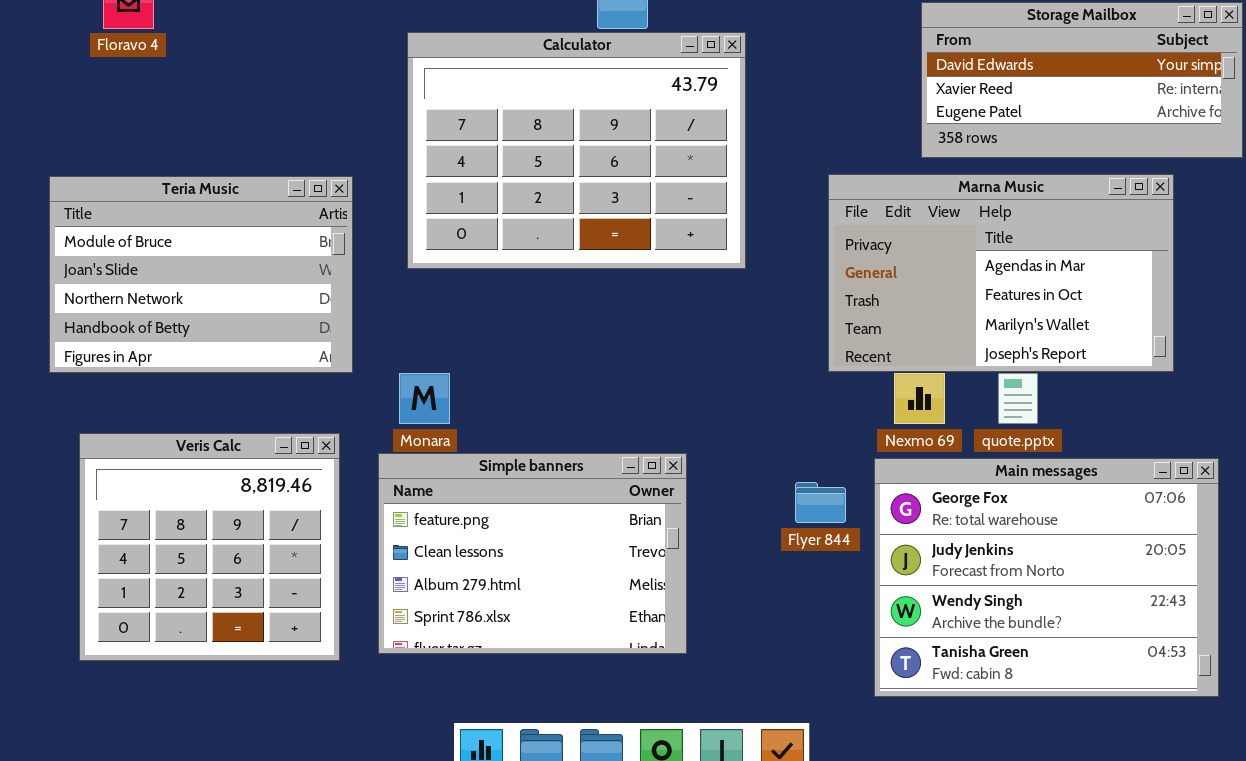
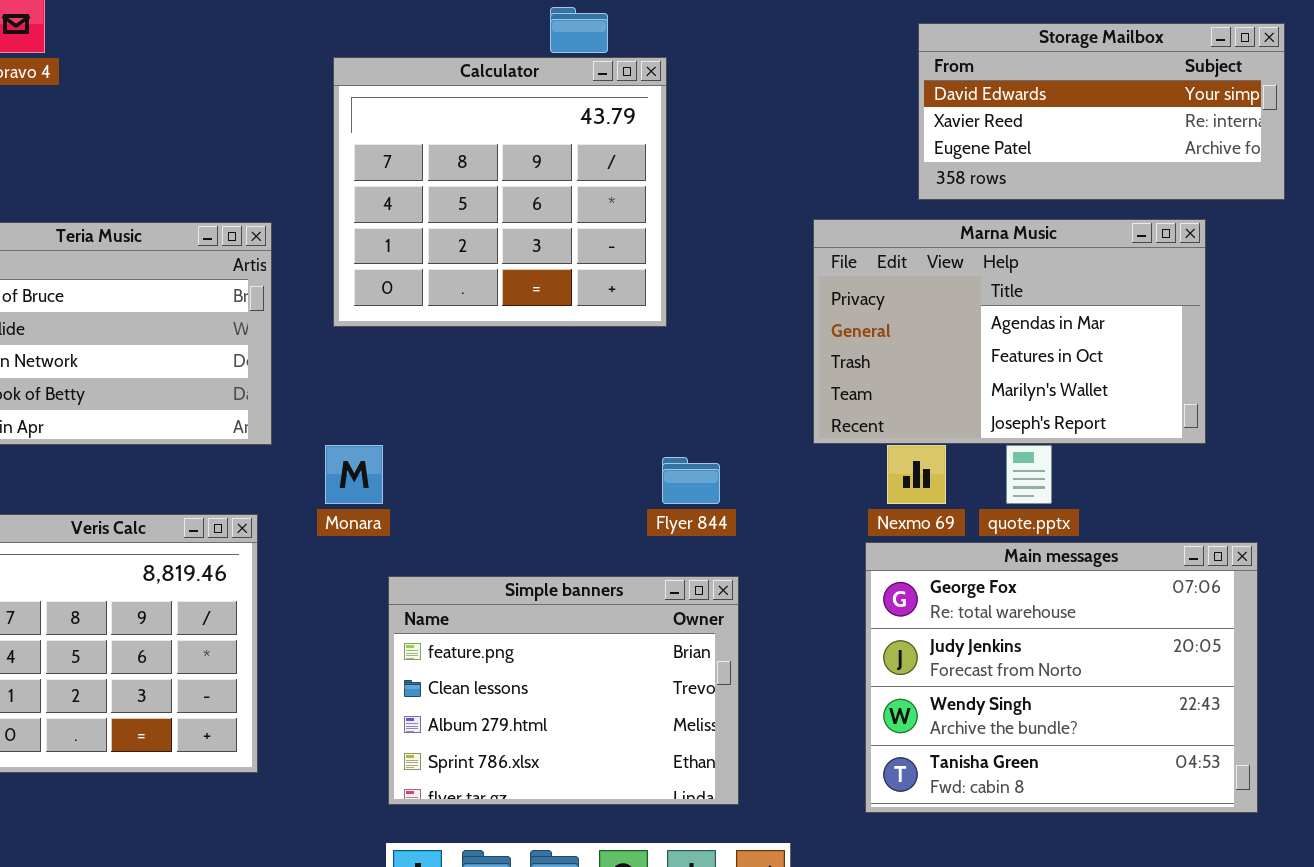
Calculator: [407,32,746,269] -> [333,57,667,327], resized
Simple banners: [378,453,687,654] -> [388,576,739,805], moved
Flyer 844: [795,482,846,523] -> [662,457,720,504], moved

